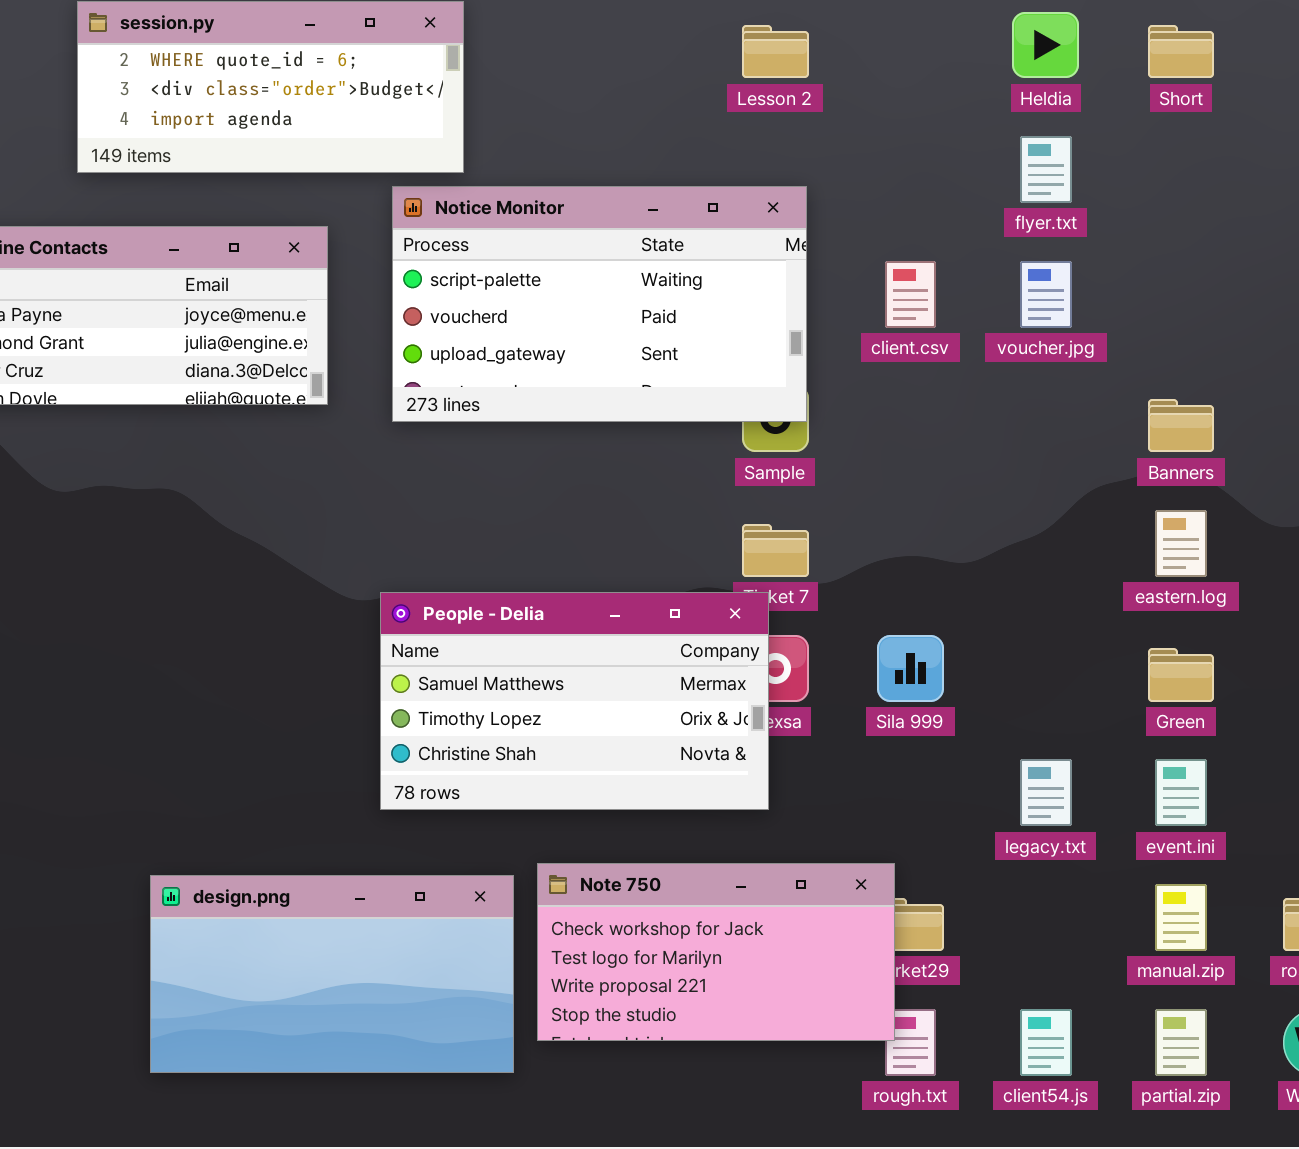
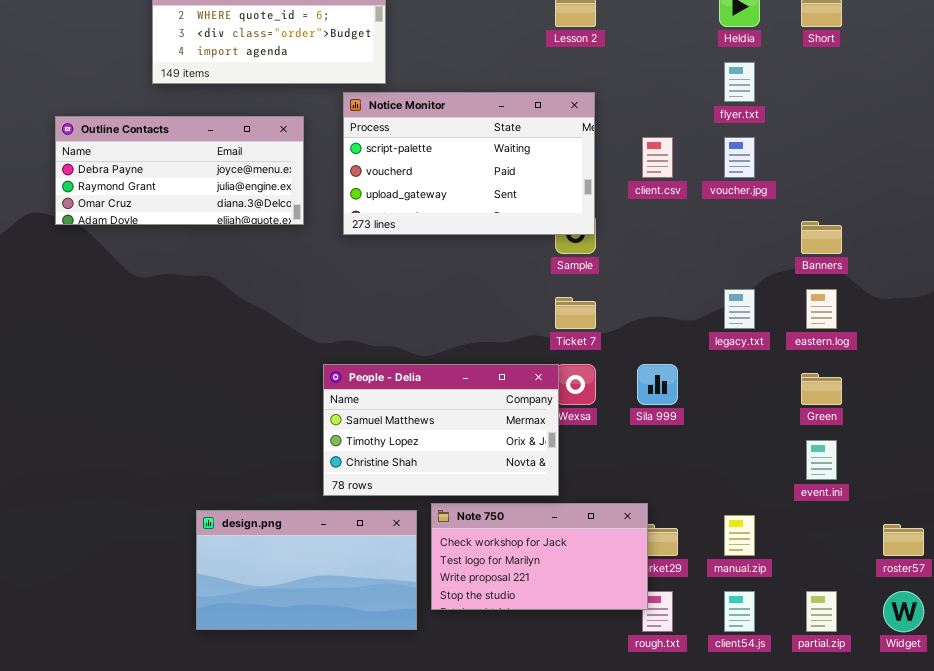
People - Delia: [380,592,769,810] -> [323,364,559,496], moved
legacy.txt: [1020,759,1072,826] -> [724,289,755,329], moved
manual.zip: [1155,884,1207,951] -> [724,515,755,556], moved

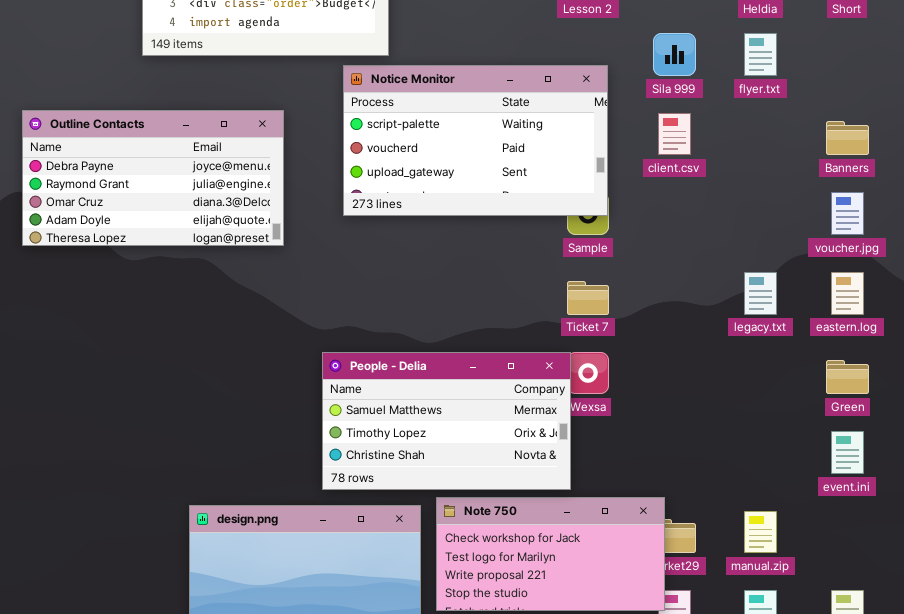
Outline Contacts: [55,116,304,225] -> [22,110,284,246], moved, resized
voucher.jpg: [724,137,755,178] -> [831,192,864,235], moved
Banners: [801,221,842,254] -> [826,121,869,155], moved
Sila 999: [637,364,678,405] -> [653,33,696,76], moved

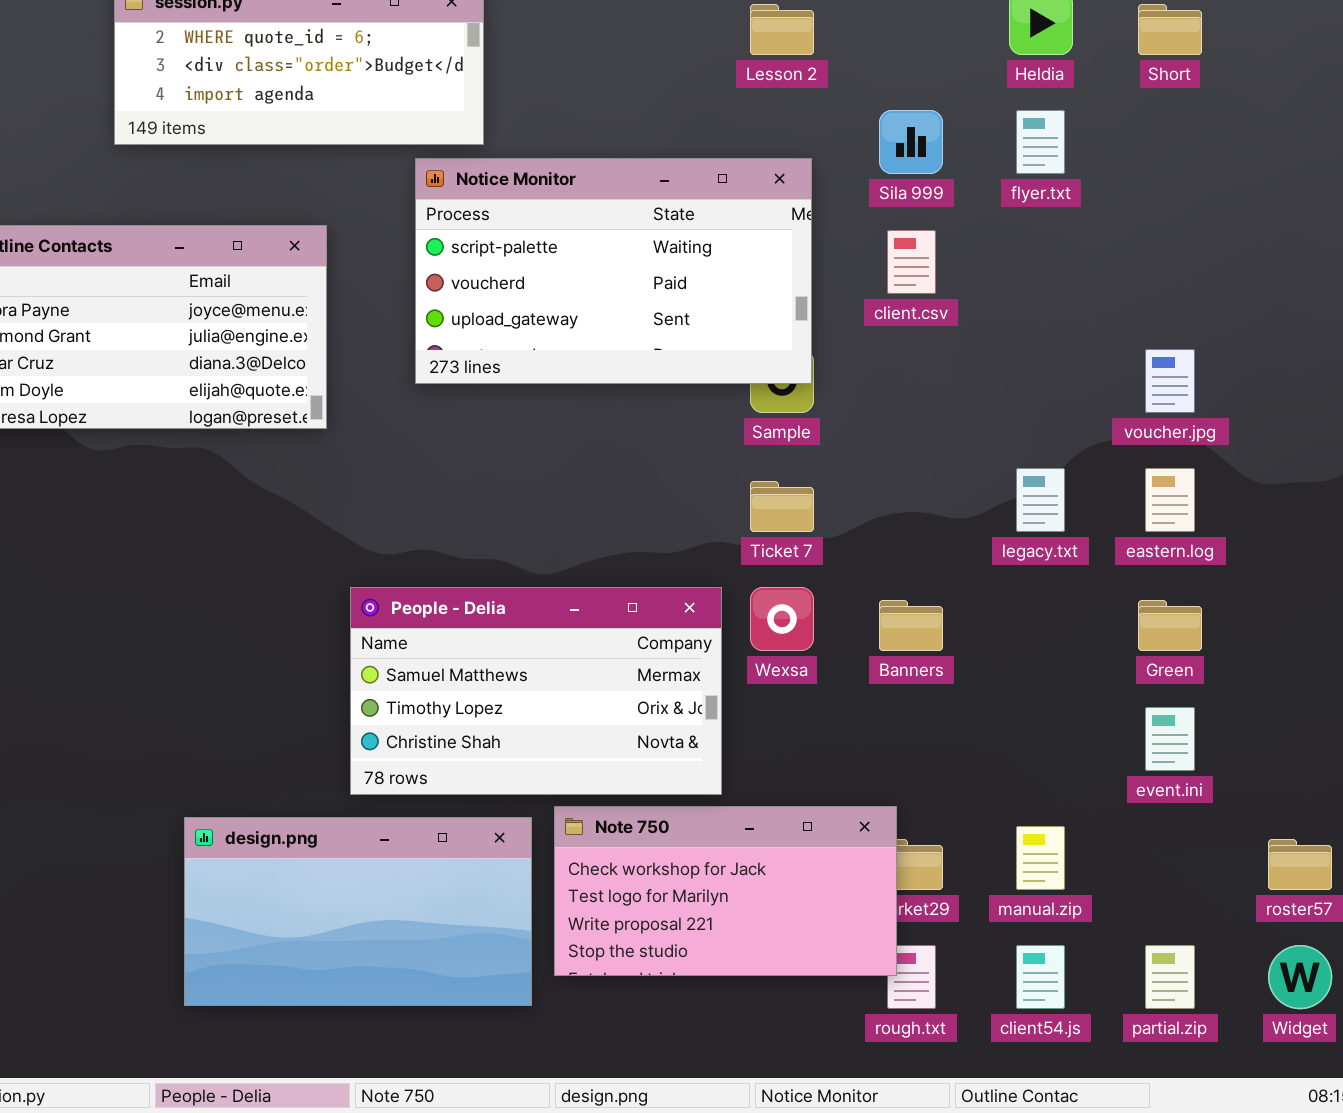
Banners: [826,121,869,155] -> [879,600,943,651], moved
People - Delia: [322,352,571,490] -> [350,587,722,795], moved

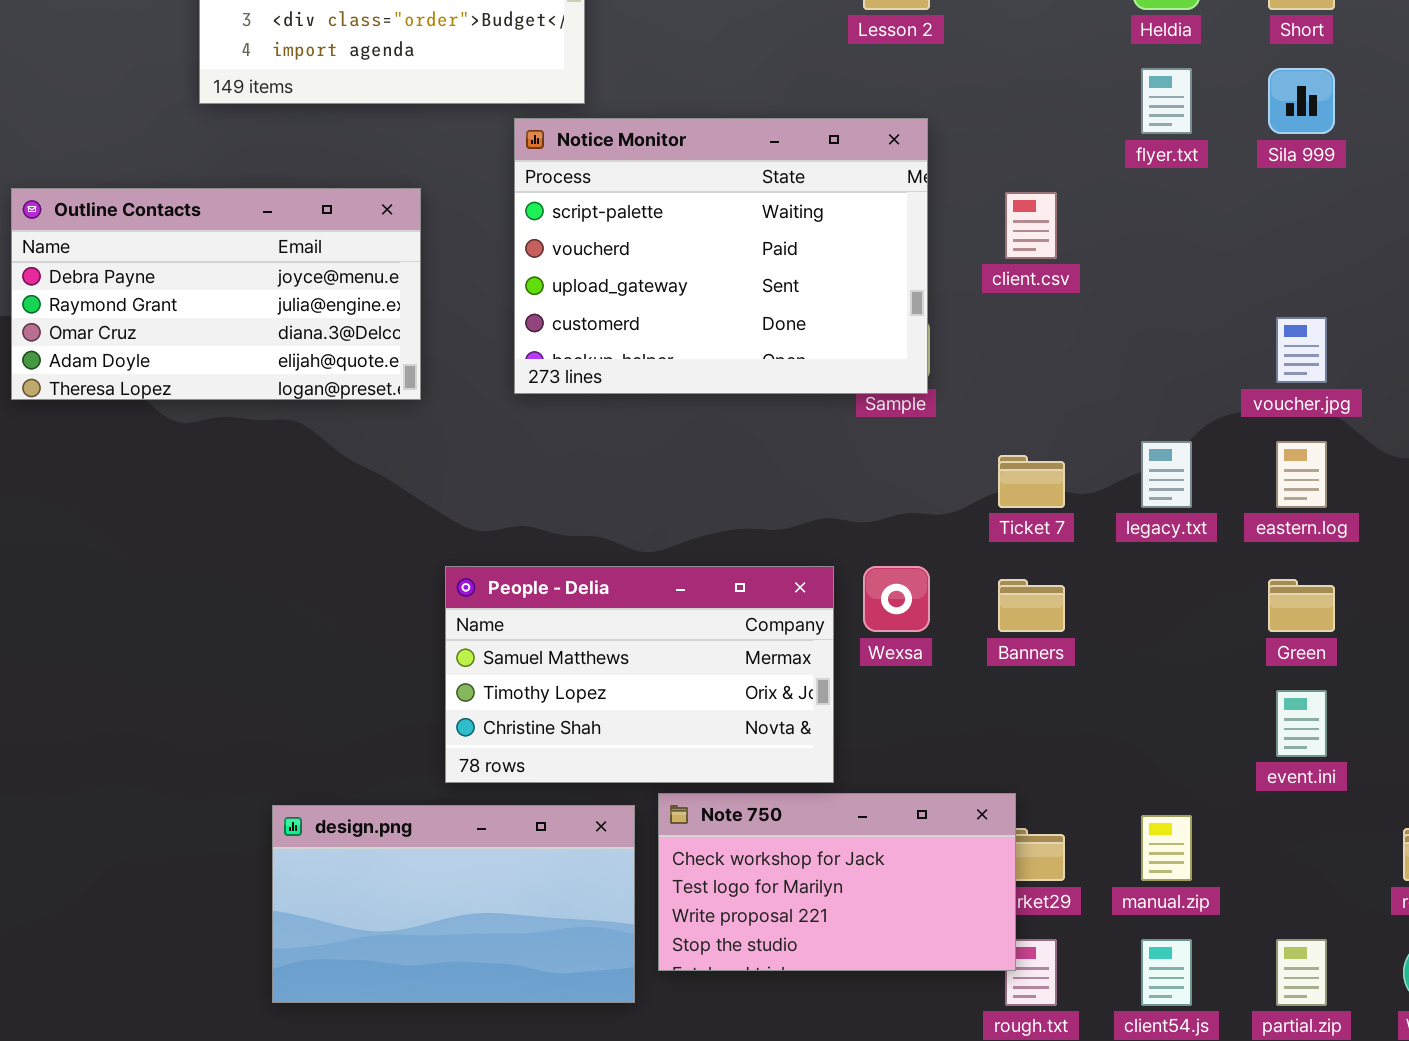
Sila 999: [879,110,943,174] -> [1268,68,1335,134], moved
Notice Monitor: [415,158,812,384] -> [514,118,928,394], resized
Ticket 7: [750,481,814,532] -> [998,455,1065,508], moved

